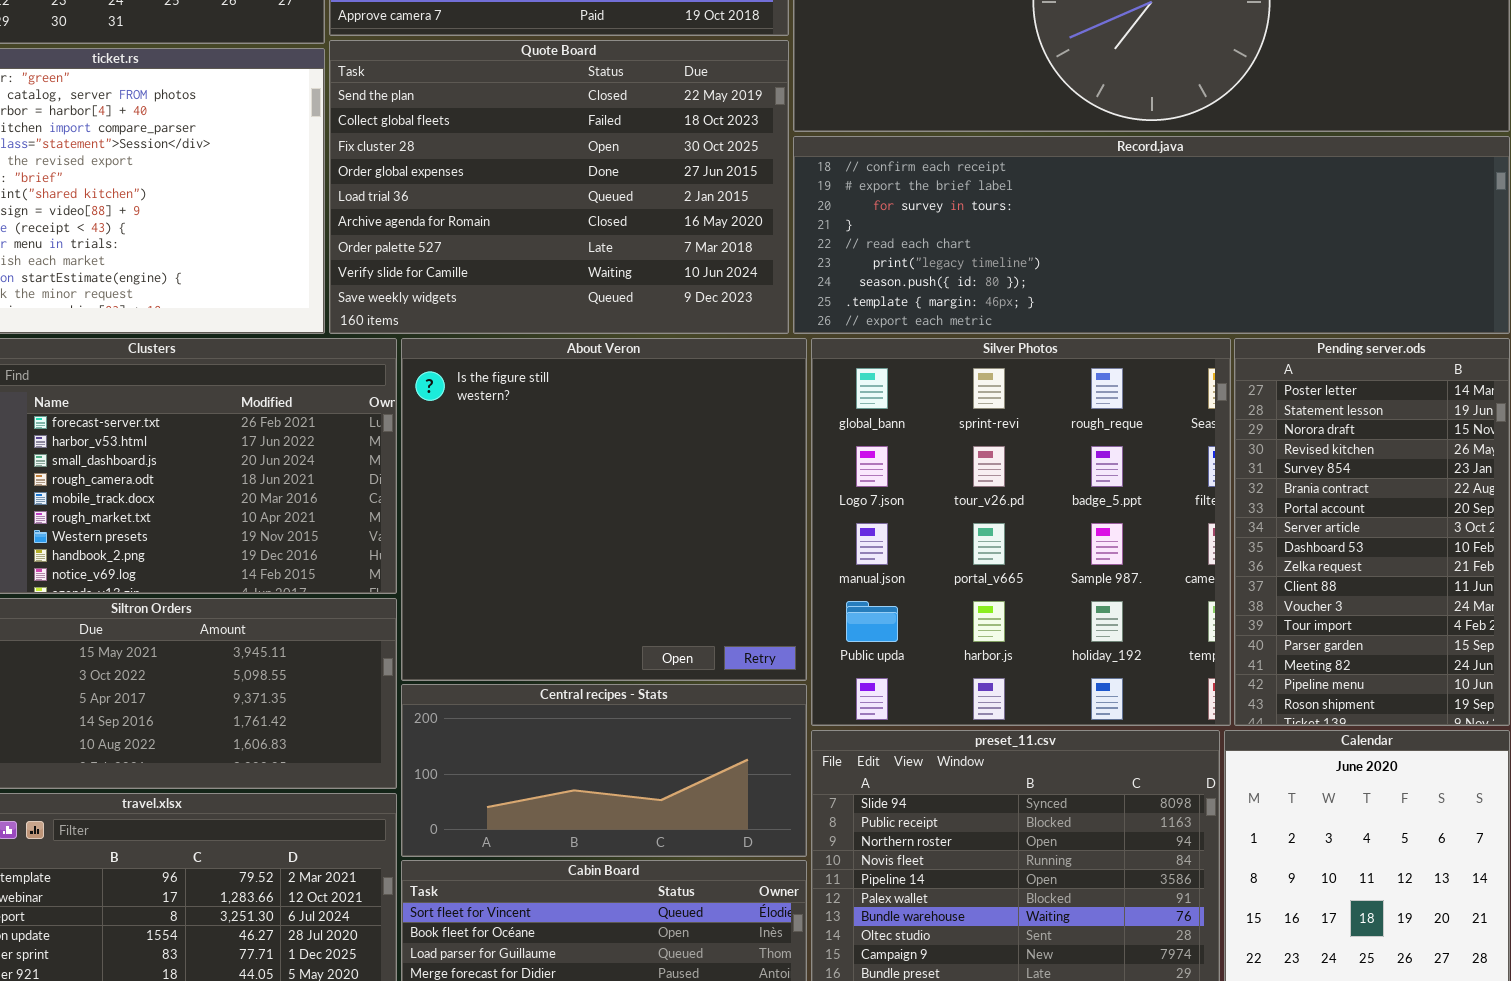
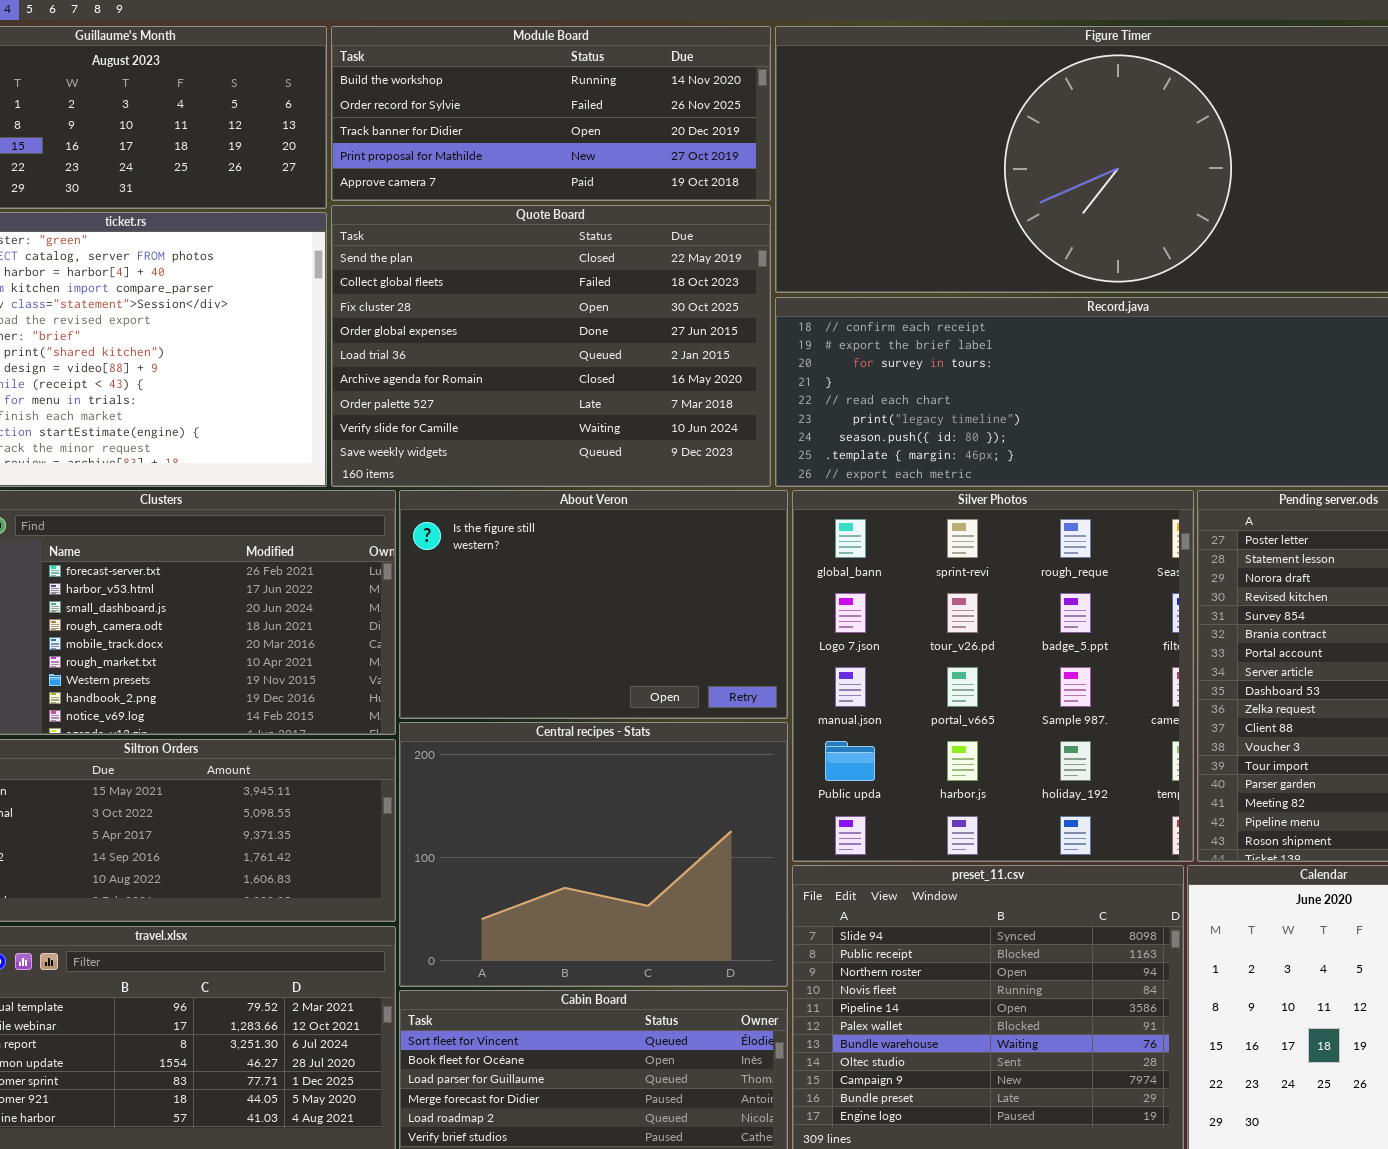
About Veron: [401,338,807,681] -> [399,490,788,719], resized
Central recipes - Stats: [401,684,807,857] -> [399,722,788,987], resized

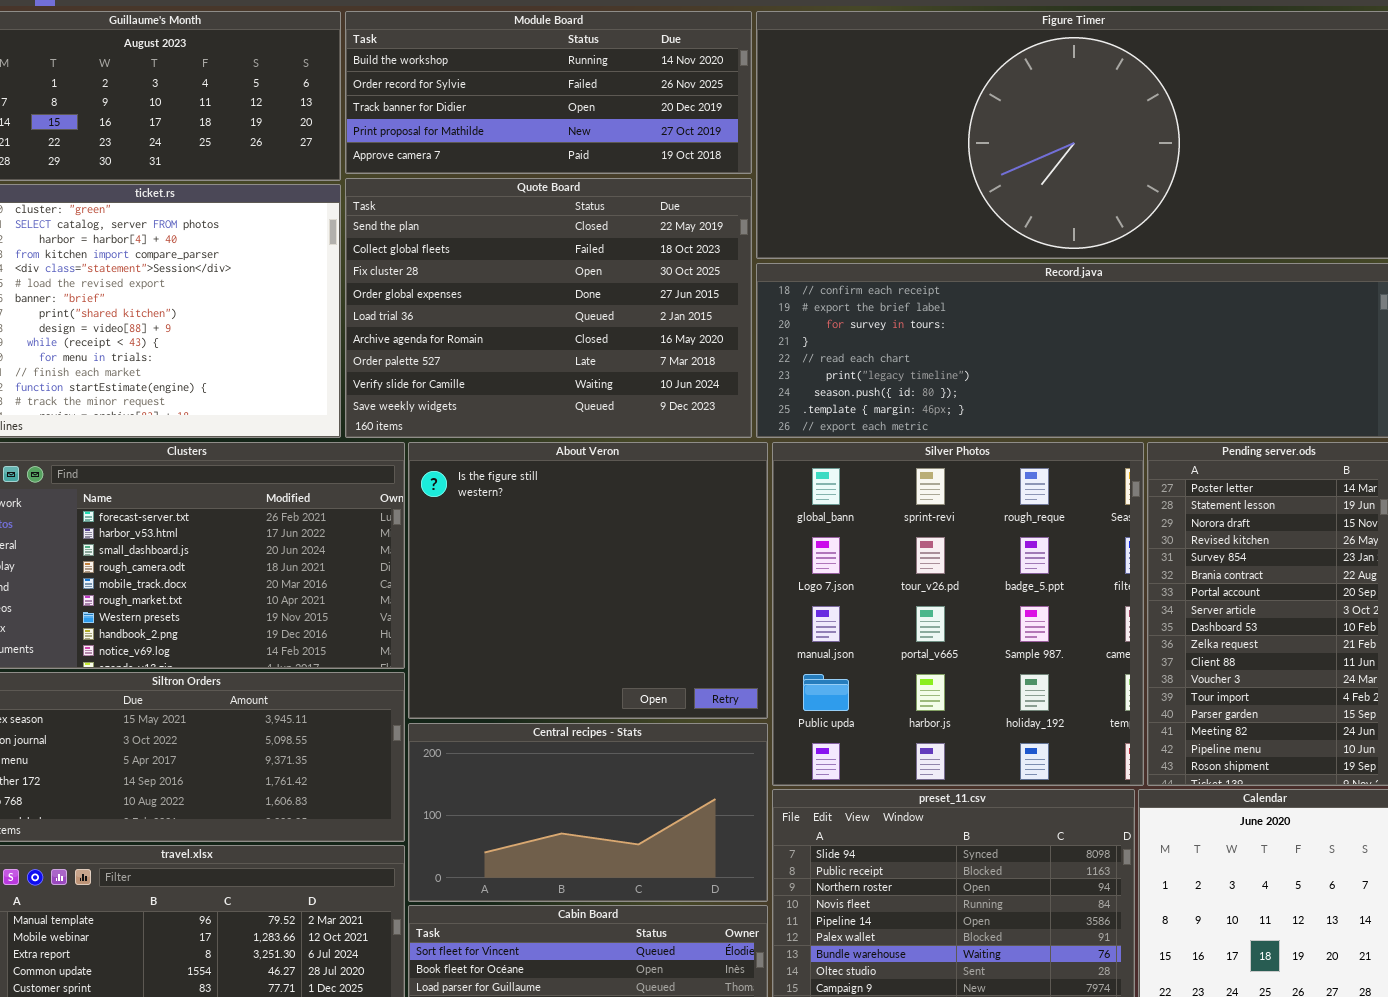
About Veron: [399,490,788,719] -> [408,442,768,719], resized
Central recipes - Stats: [399,722,788,987] -> [408,723,768,902], resized

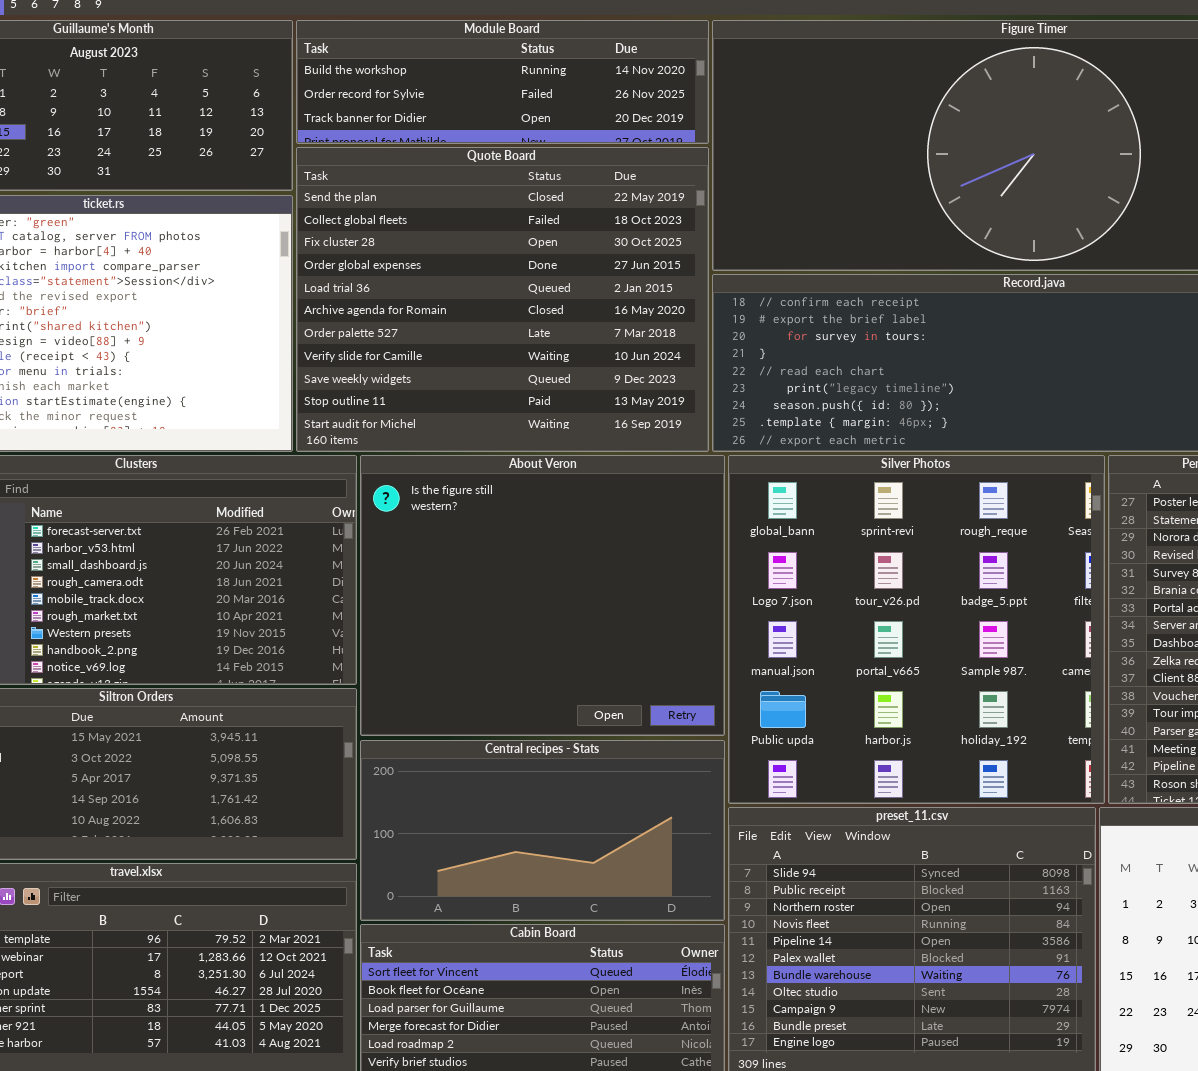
Module Board: [345,11,752,174] -> [296,20,709,144], resized
Quote Board: [345,178,752,438] -> [296,147,709,452], resized

